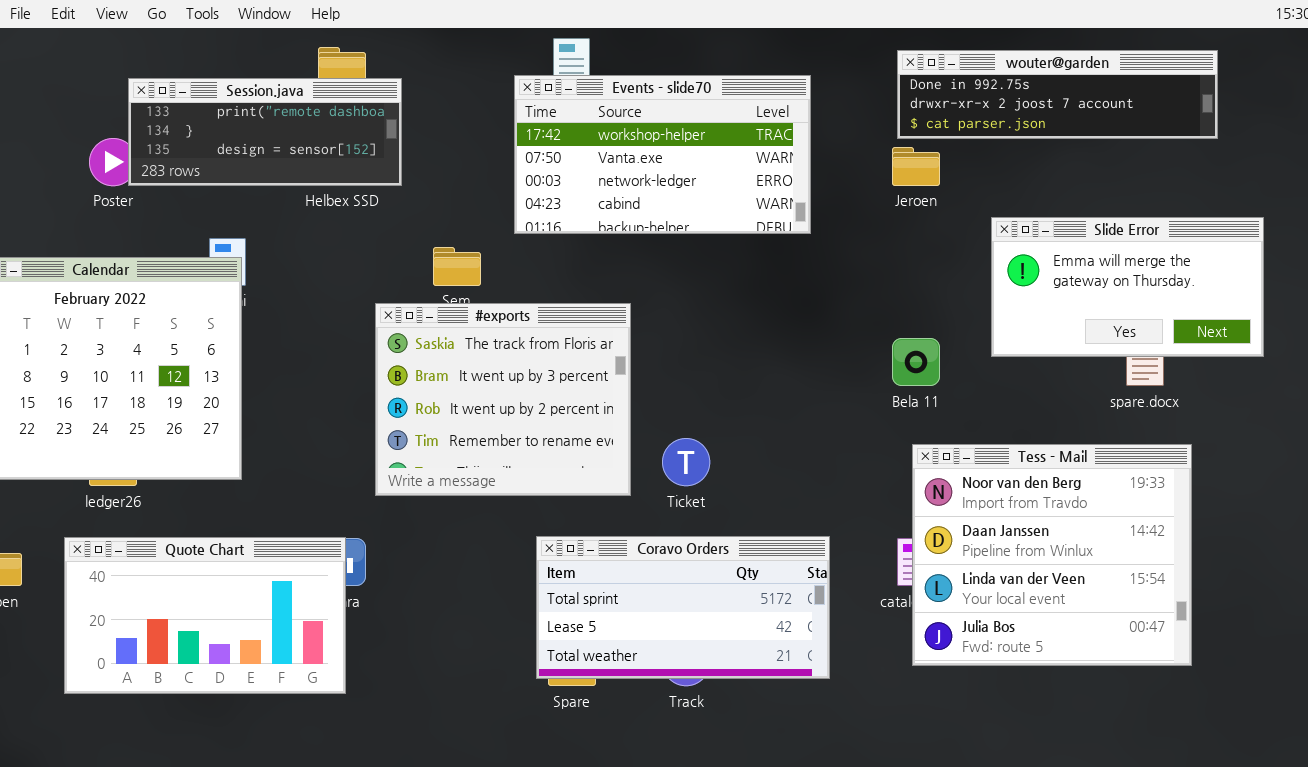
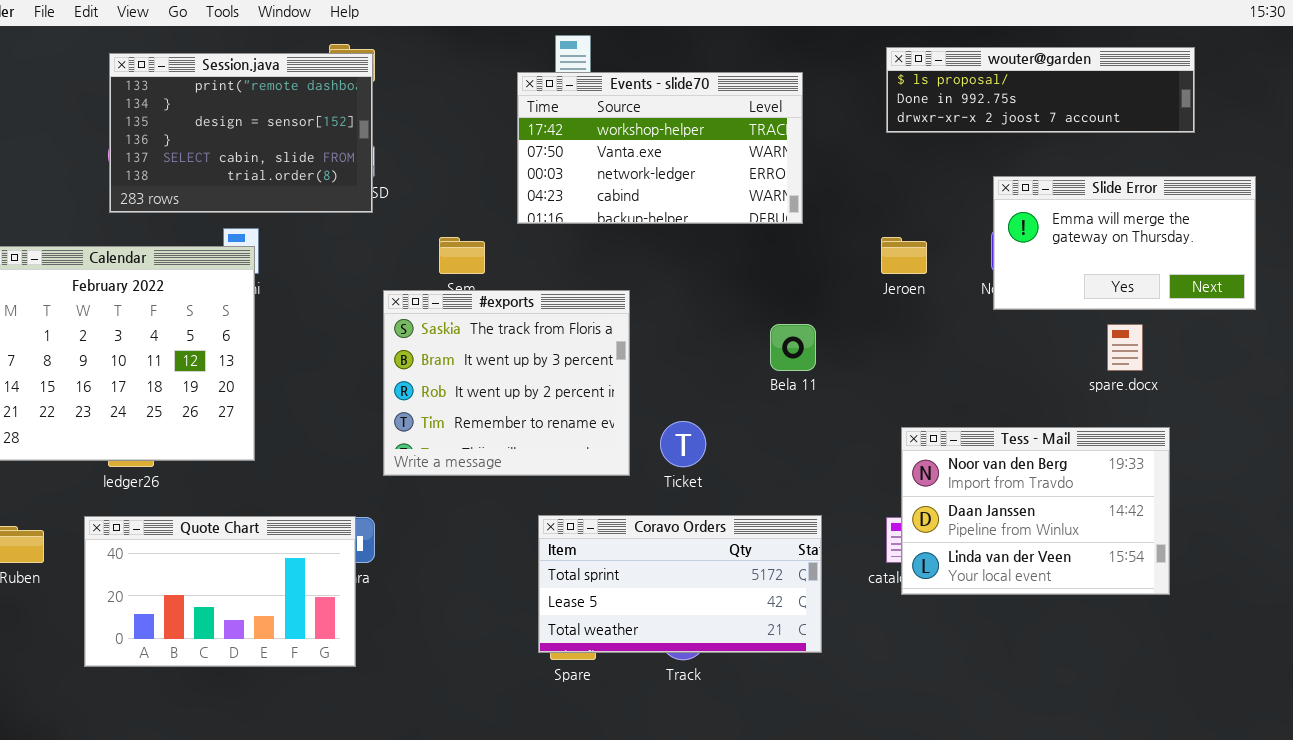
wouter@garden: [897,50,1218,139] -> [886,47,1195,133], scrolled up 1 row
Session.java: [128,78,402,186] -> [109,53,373,213], moved, resized
Jeroen: [892,147,940,186] -> [881,237,927,274], moved
Slide Error: [991,217,1264,357] -> [993,176,1256,310], moved
Bela 11: [892,338,940,386] -> [770,324,816,371], moved
Tess - Mail: [912,444,1192,666] -> [901,427,1170,595], resized

